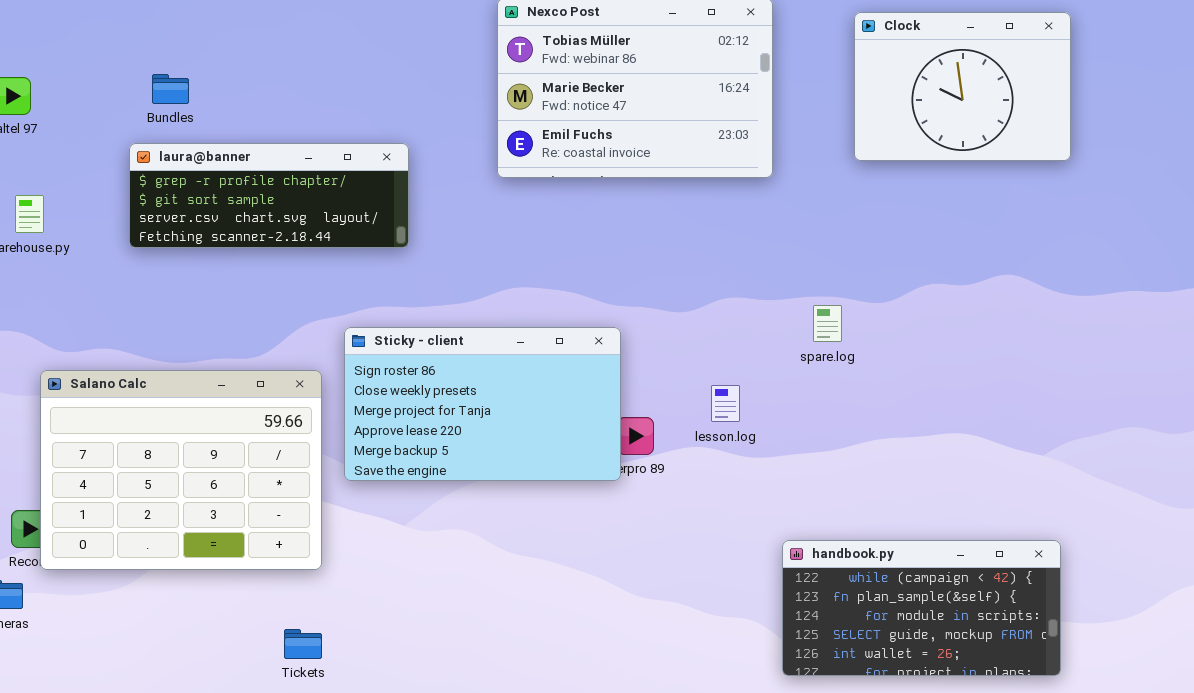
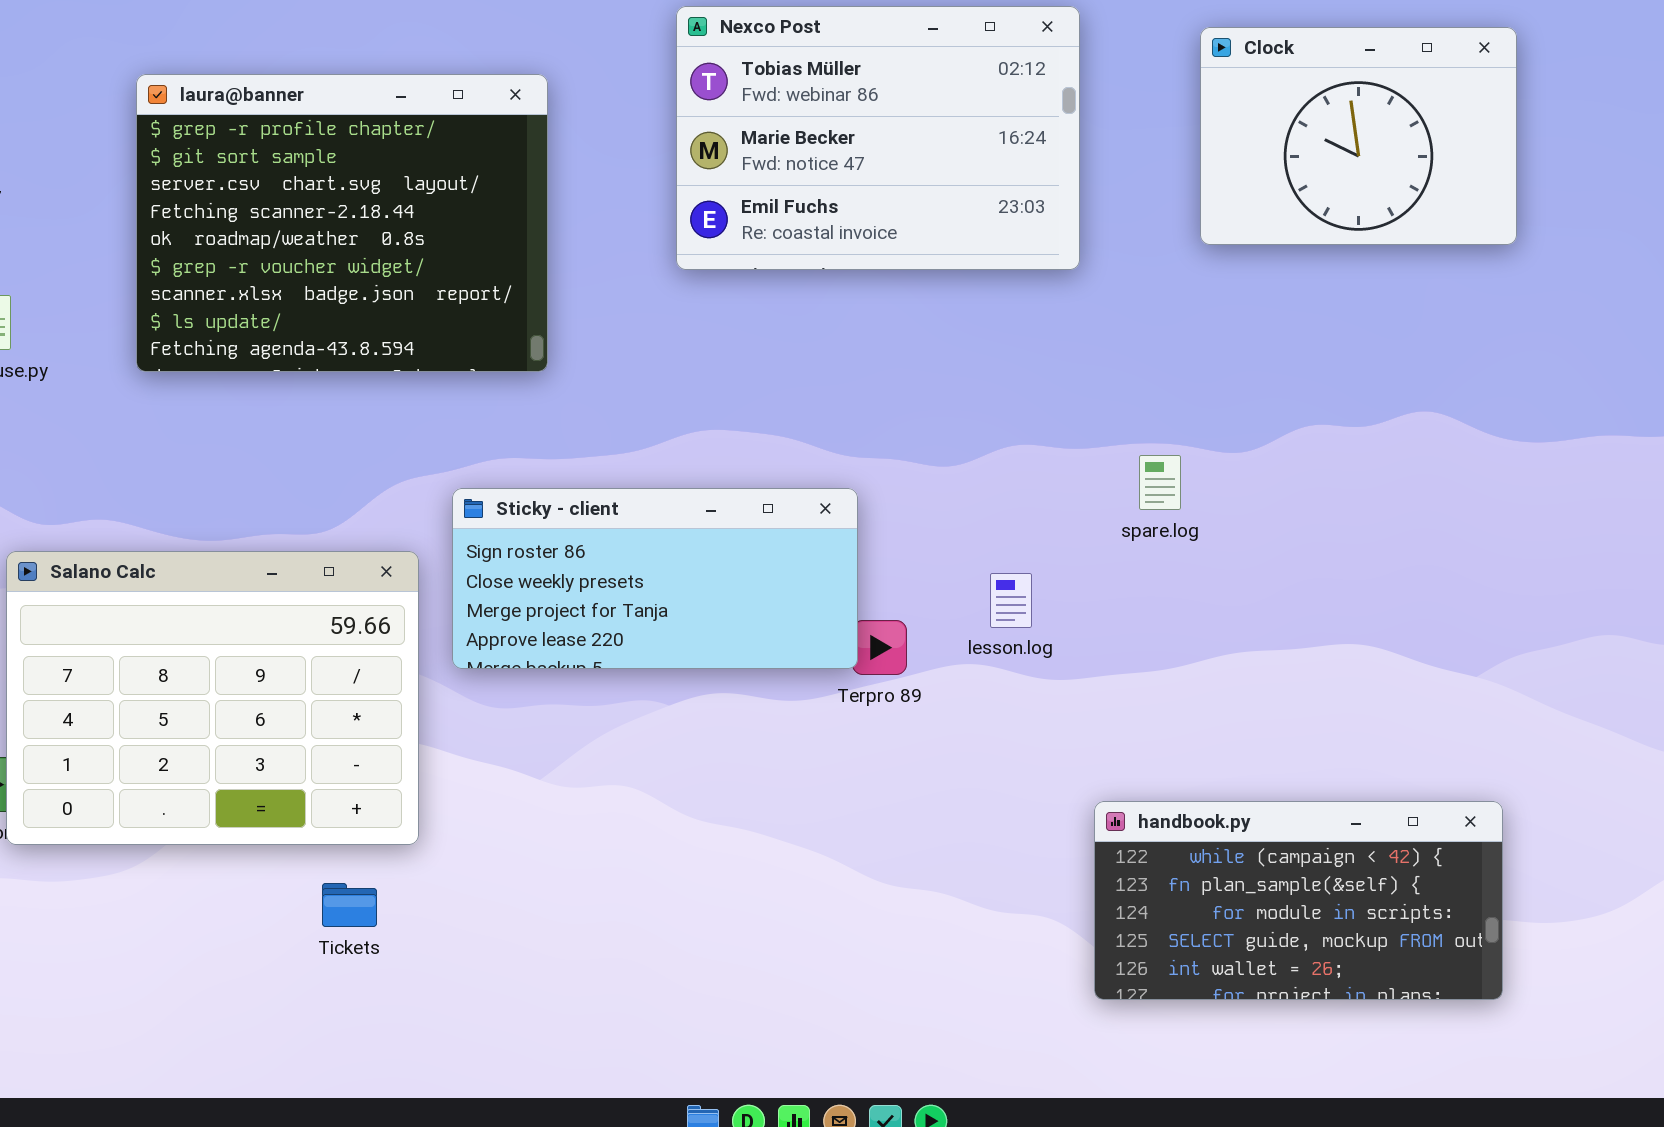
laura@banner: [129,143,409,248] -> [136,74,548,372], resized
Sticky - client: [344,327,621,481] -> [452,488,858,669], resized
Tickets: [284,629,322,659] -> [322,883,377,927], moved

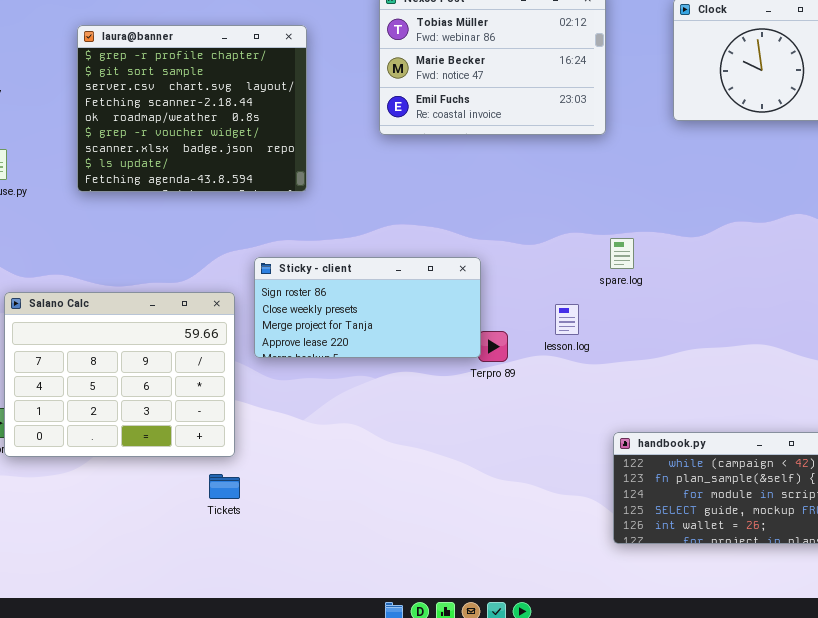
spare.log: [1139,455,1181,510] -> [610,238,634,269], moved
Tickets: [322,883,377,927] -> [209,474,240,499], moved

